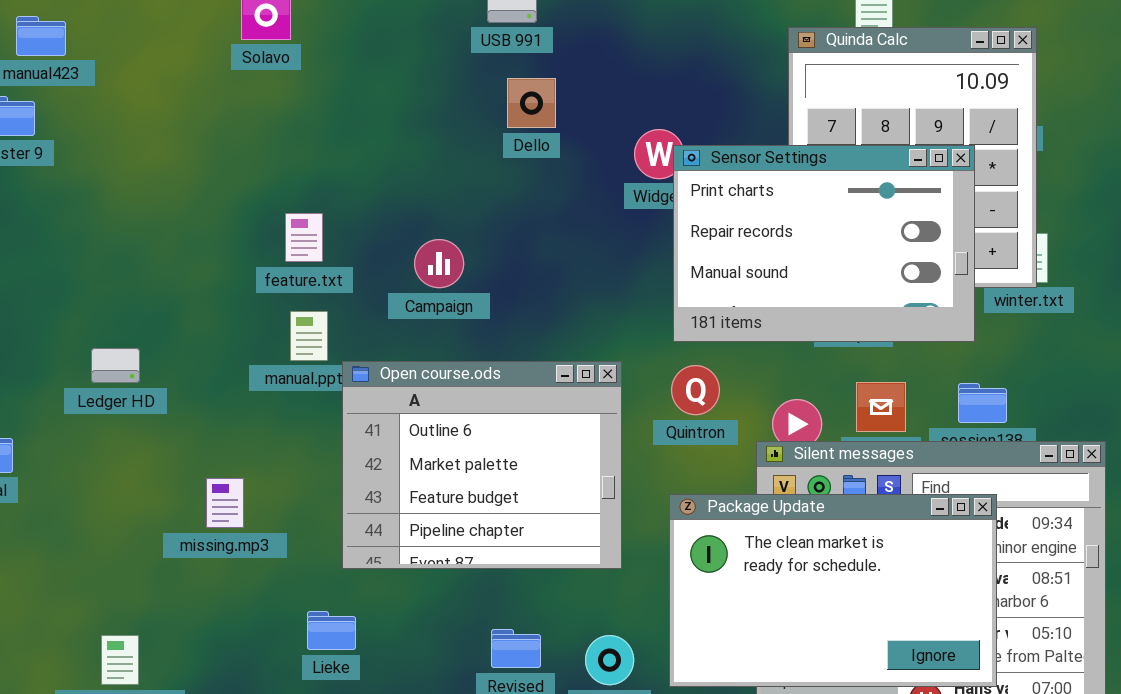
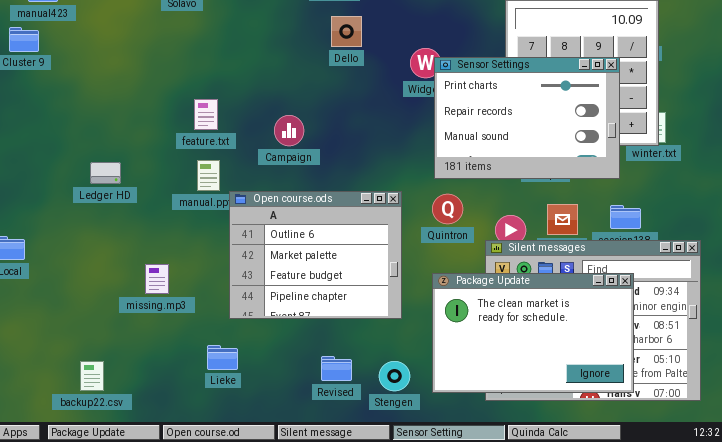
Ledger HD: [91,348,140,383] -> [90,162,121,184], moved

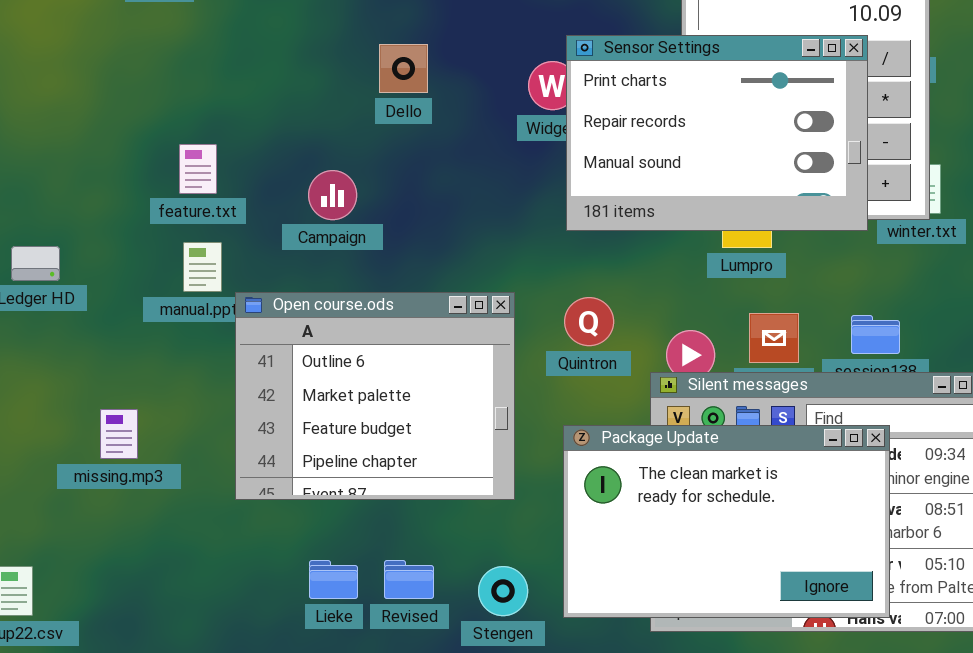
Dello: [331,16,362,47] -> [379,44,428,93], moved
Sensor Settings: [434,57,620,179] -> [566,35,868,231], moved
Lieke: [207,345,238,370] -> [309,560,358,599], moved

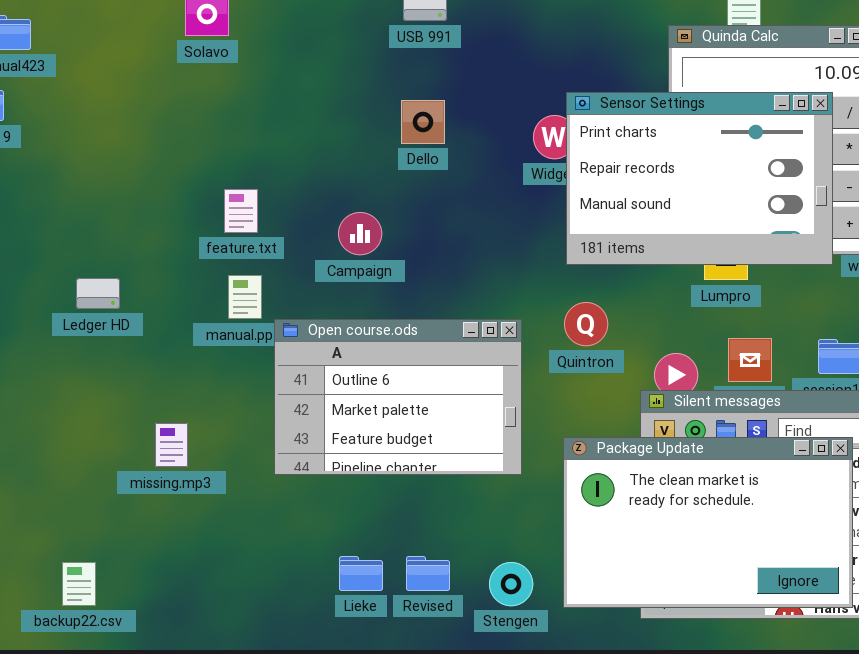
Open course.ods: [235,292,515,500] -> [274,319,522,475], resized
Quintron: [564,297,614,346] -> [564,302,608,346], moved

